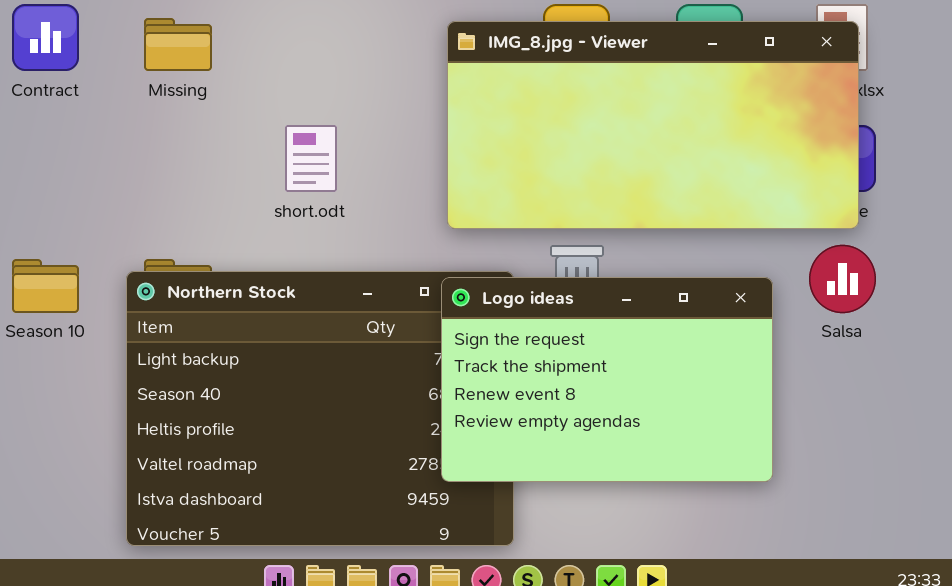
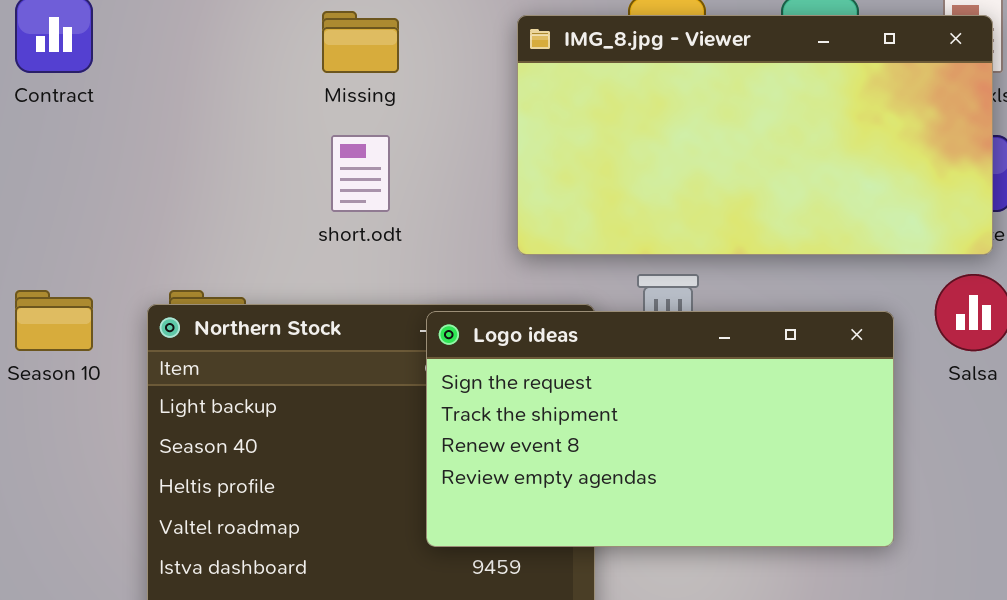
Missing: [144,18,212,71] -> [322,11,399,73], moved
Logo ideas: [441,277,773,482] -> [426,311,894,547], resized

